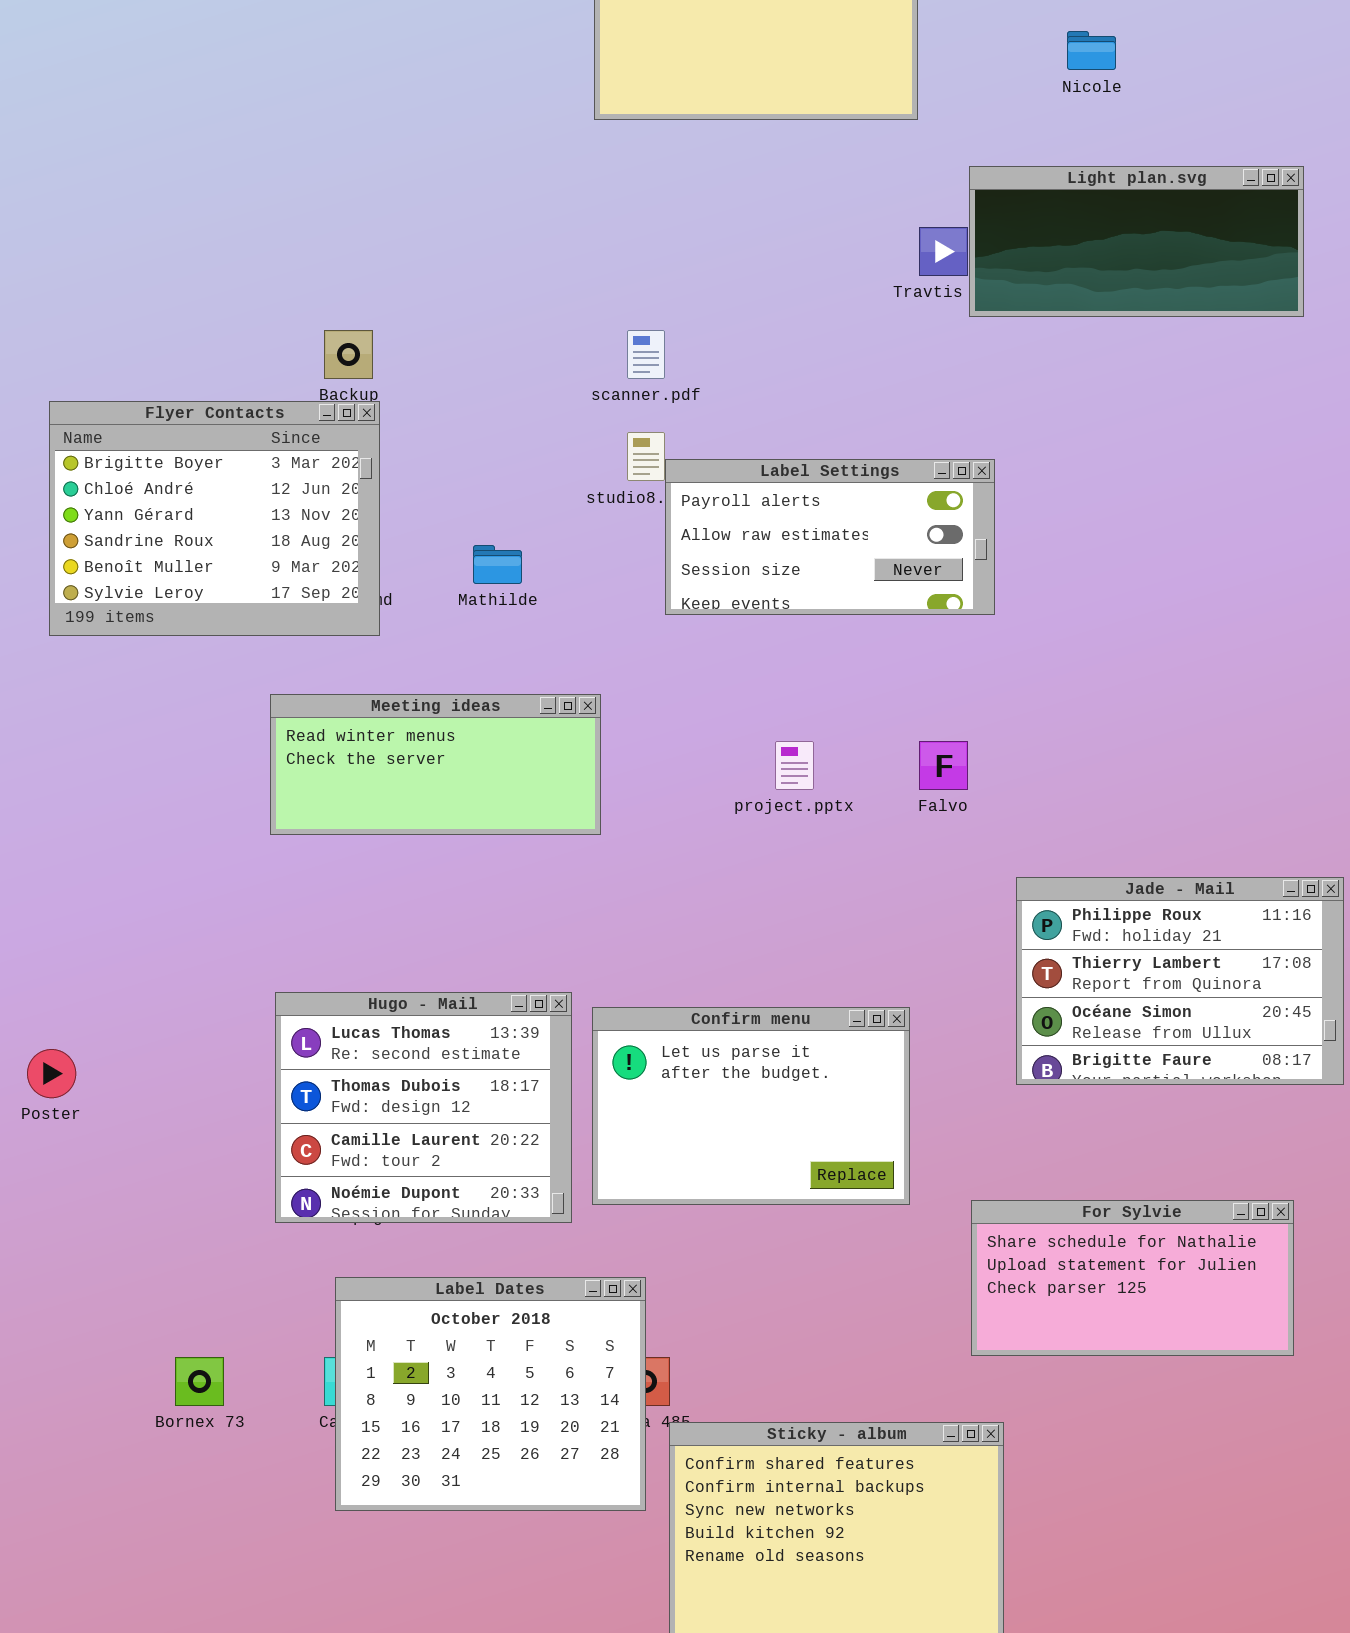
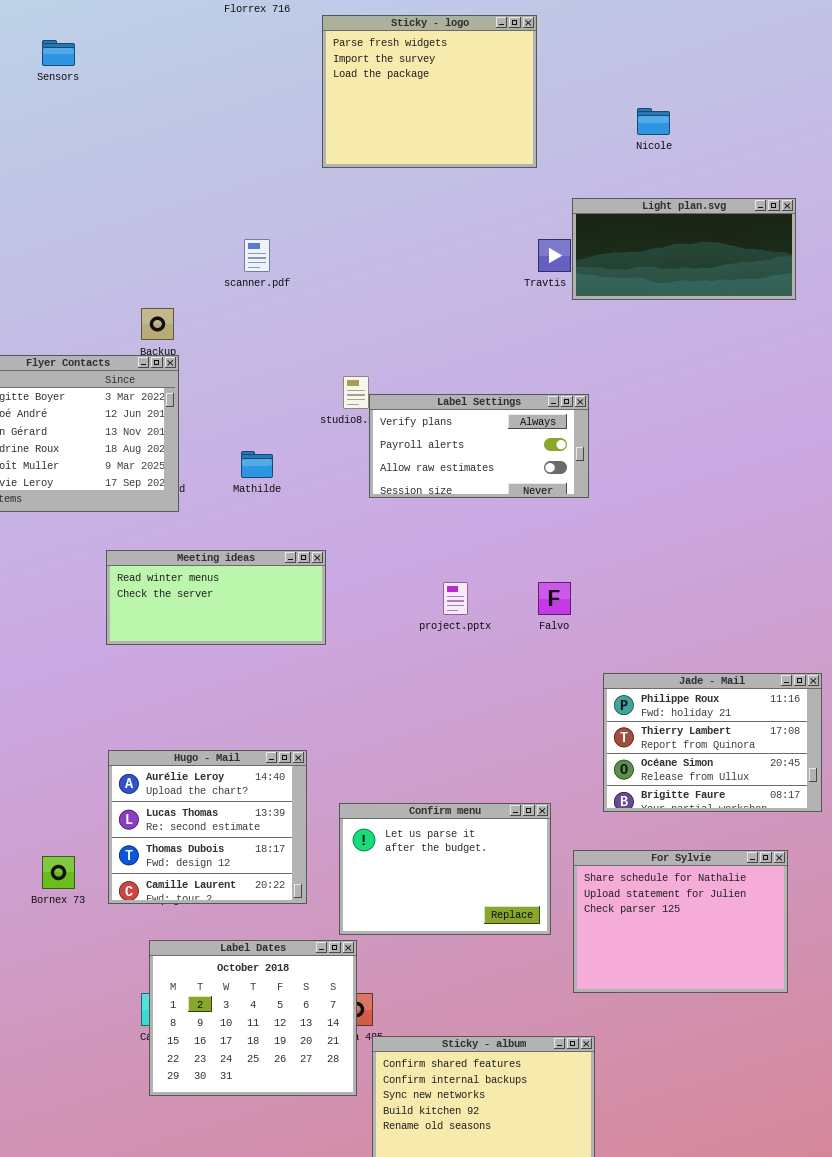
scanner.pdf: [627,330,665,379] -> [244,239,270,272], moved
Label Settings: [665,459,995,615] -> [369,394,589,498], scrolled up 1 row
Hugo - Mail: [275,992,572,1223] -> [108,750,307,904], scrolled up 1 row
Confirm menu: [592,1007,910,1205] -> [339,803,551,935], moved
For Sylvie: [971,1200,1294,1356] -> [573,850,788,993], resized
Bornex 73: [175,1357,224,1406] -> [42,856,75,889], moved

